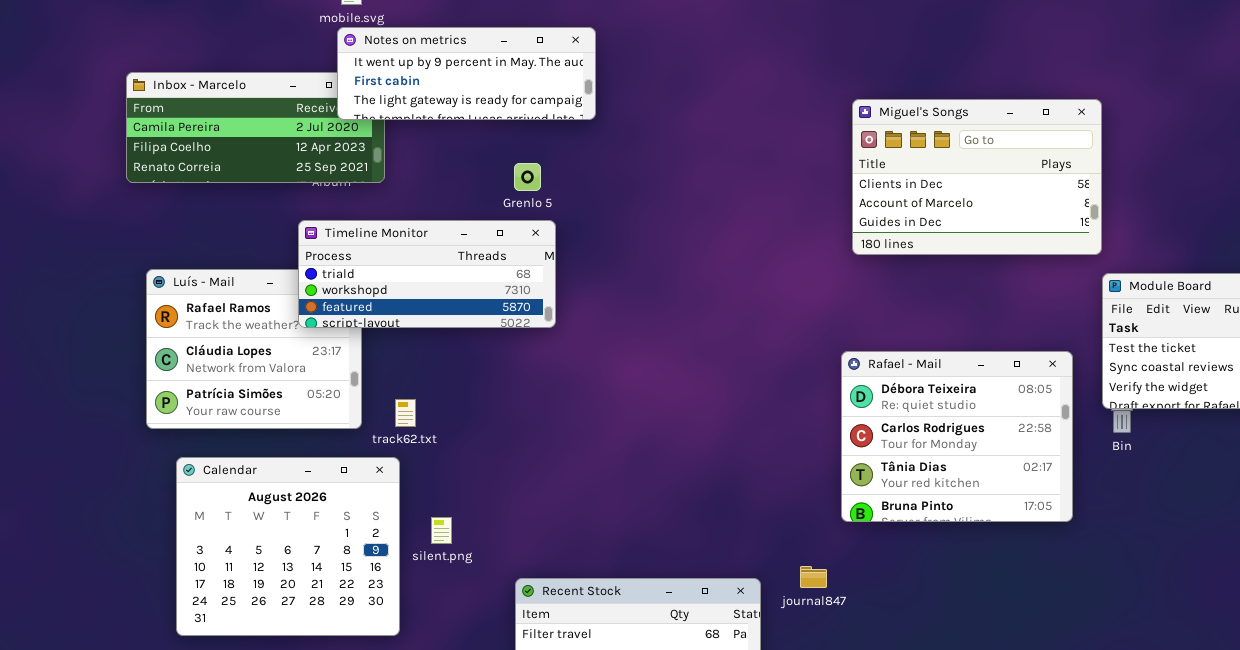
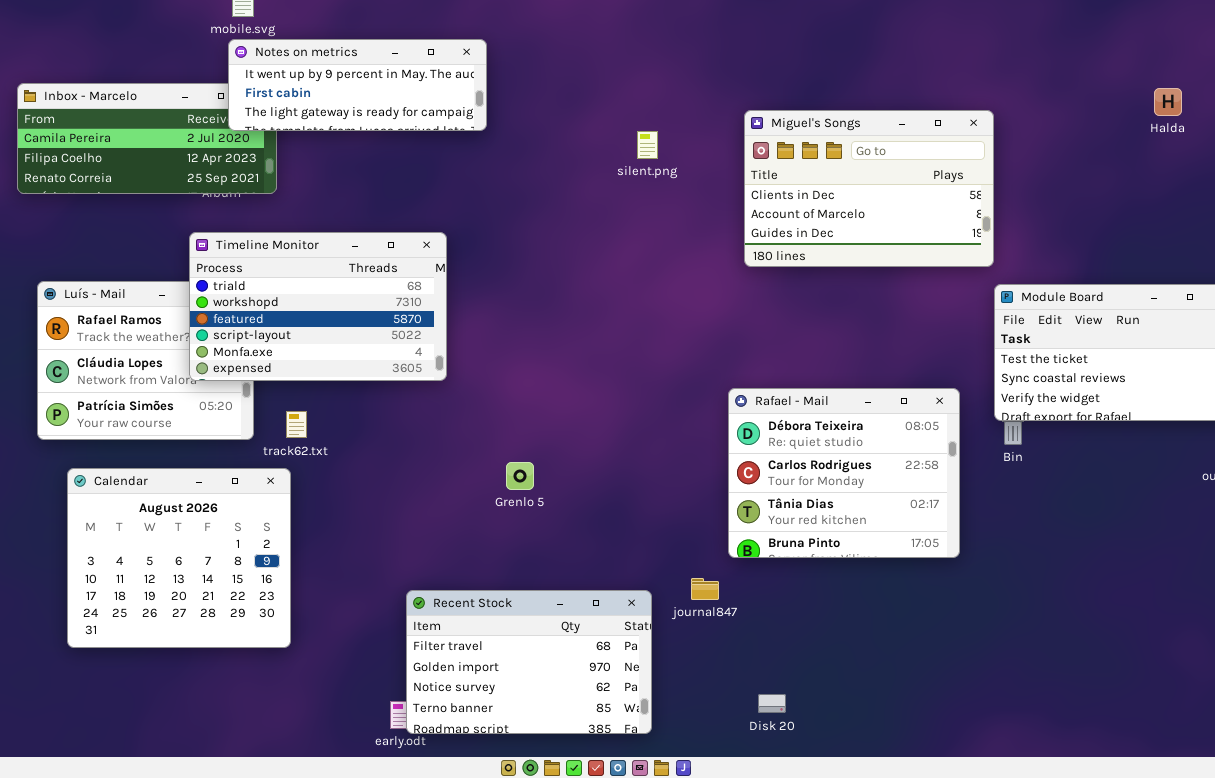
Grenlo 5: [514,163,541,191] -> [506,462,534,490], moved
Timeline Monitor: [298,220,556,328] -> [189,232,447,381], resized
Rafael - Mail: [841,351,1073,522] -> [728,388,960,558], moved
silent.png: [431,517,452,544] -> [637,131,658,159], moved

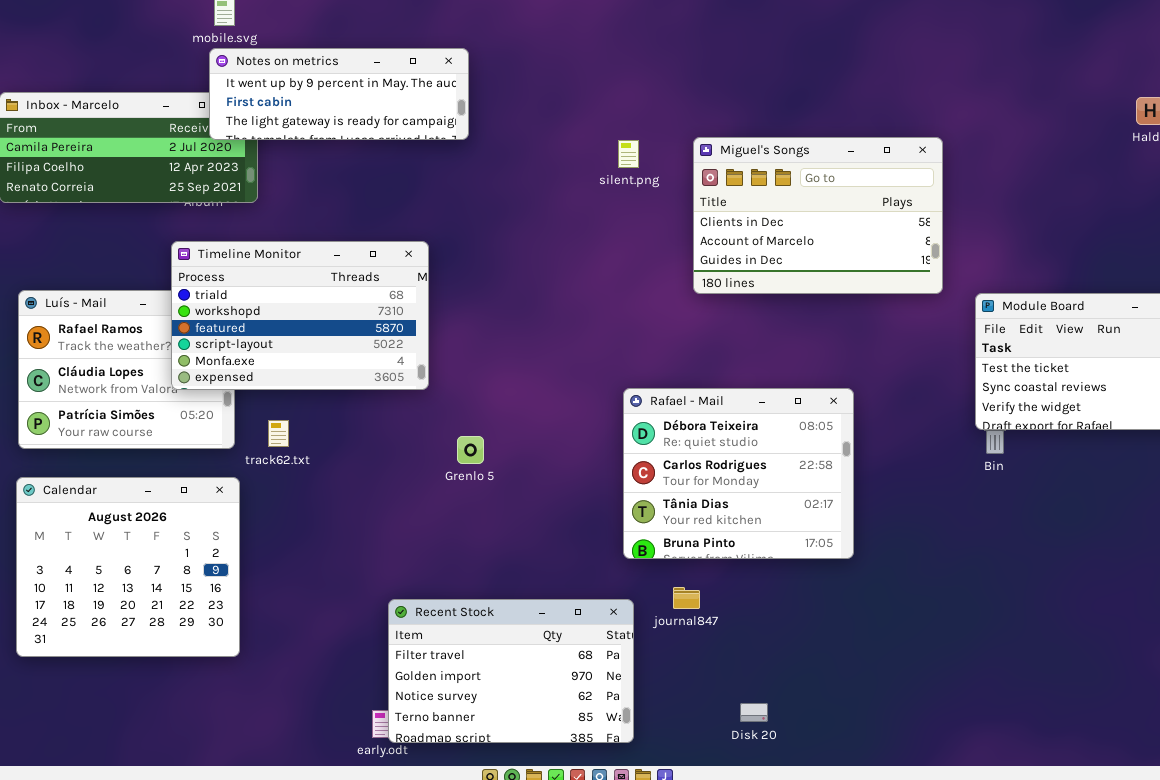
Miguel's Songs: [744,110,994,267] -> [693,137,943,294], moved
Rafael - Mail: [728,388,960,558] -> [623,388,854,559], moved
Grenlo 5: [506,462,534,490] -> [457,436,484,464], moved
Calendar: [67,468,291,648] -> [16,477,240,657], moved

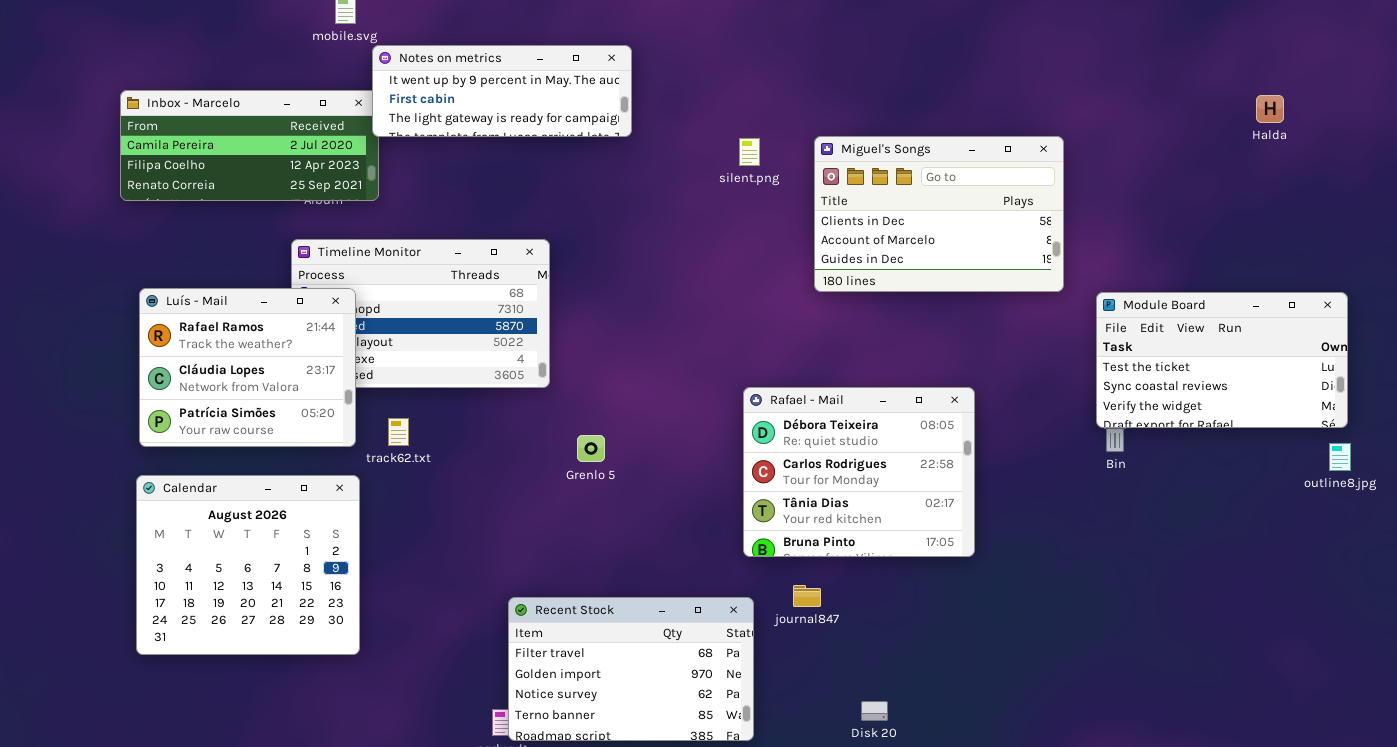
Notes on metrics: [209,48,469,140] -> [372,45,632,137], moved
Luís - Mail: [18,290,235,449] -> [139,288,356,447], raised

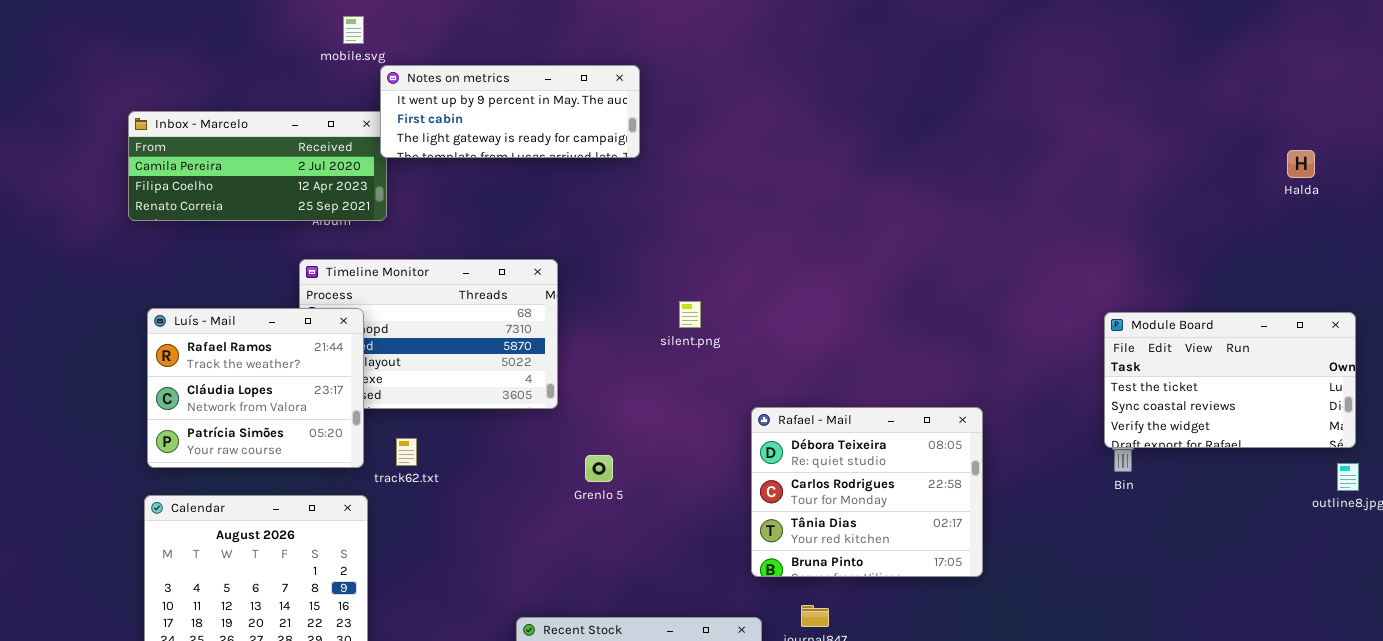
Halda: [1256,95,1284,123] -> [1287,150,1315,178], moved
Miguel's Songs: [814,136,1064,292] -> none, closed
silent.png: [739,138,760,166] -> [679,301,701,328], moved

